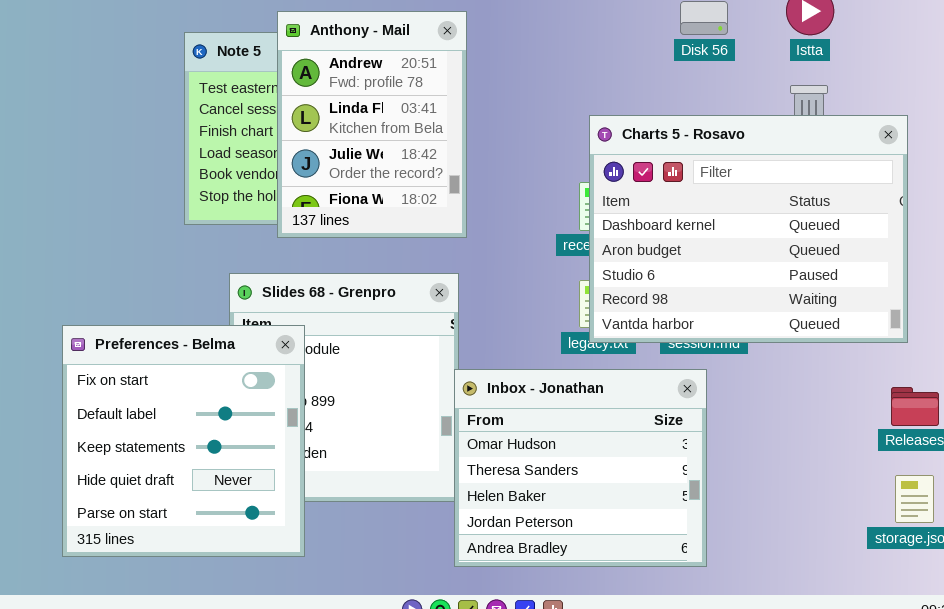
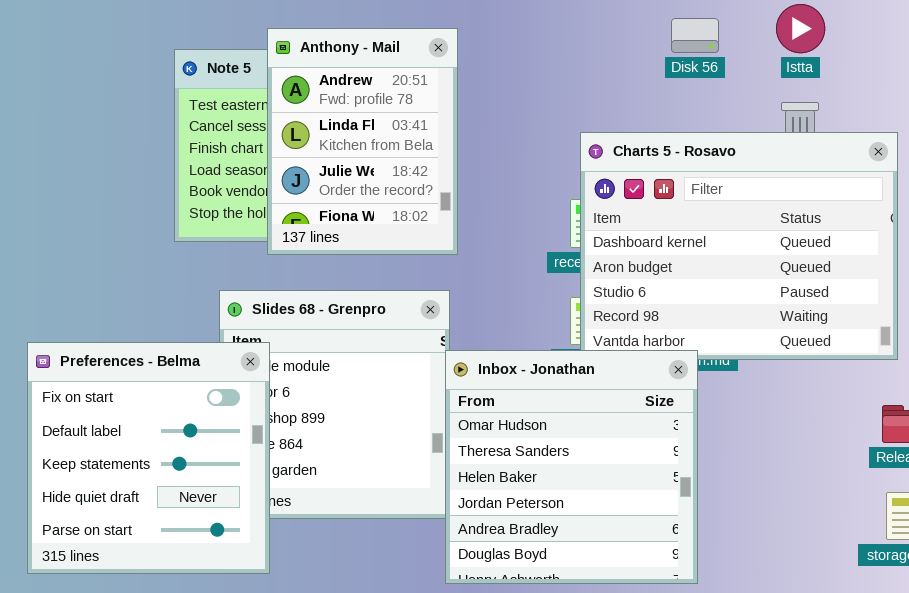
Preferences - Belma: [62,325,305,557] -> [27,342,270,574], moved
Inbox - Jonathan: [454,369,707,567] -> [445,350,698,584], resized

